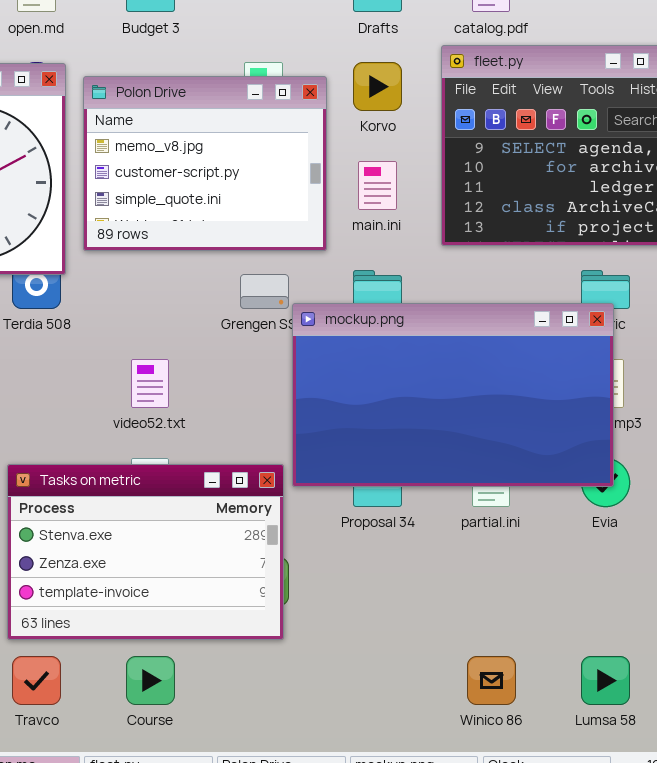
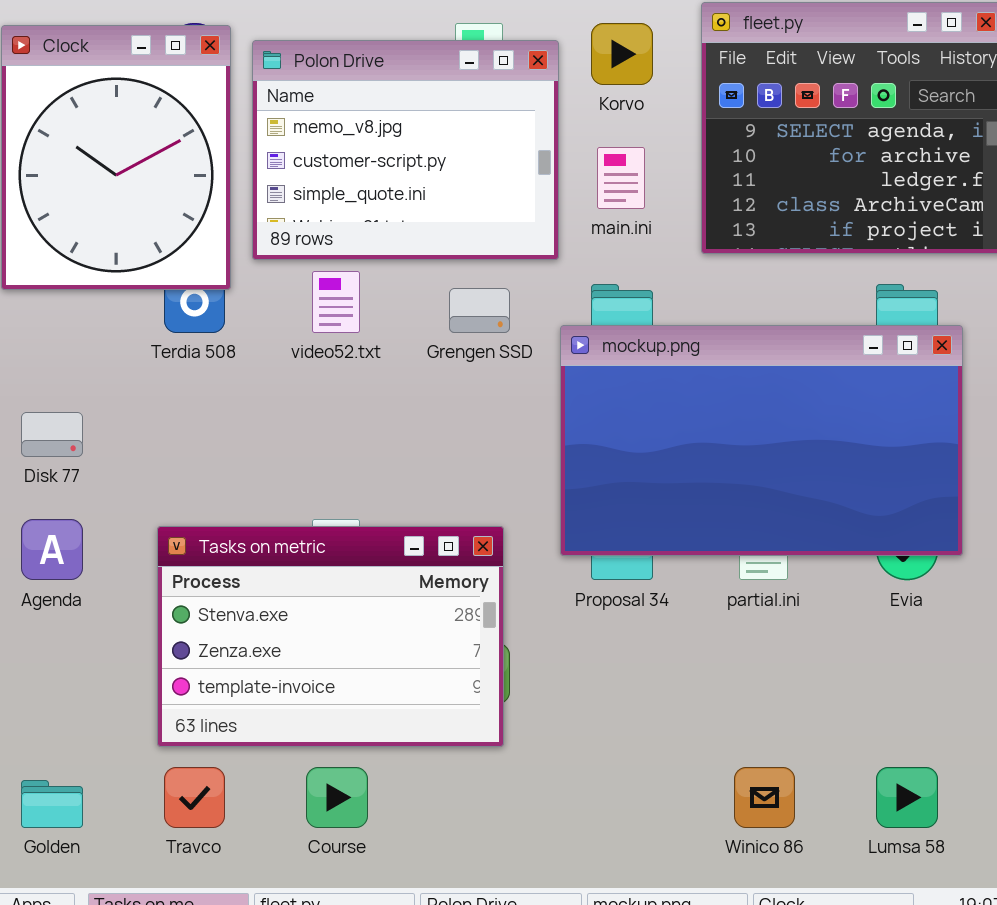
mockup.png: [292,303,614,487] -> [560,325,963,556], moved
video52.txt: [131,359,169,408] -> [312,271,360,333], moved

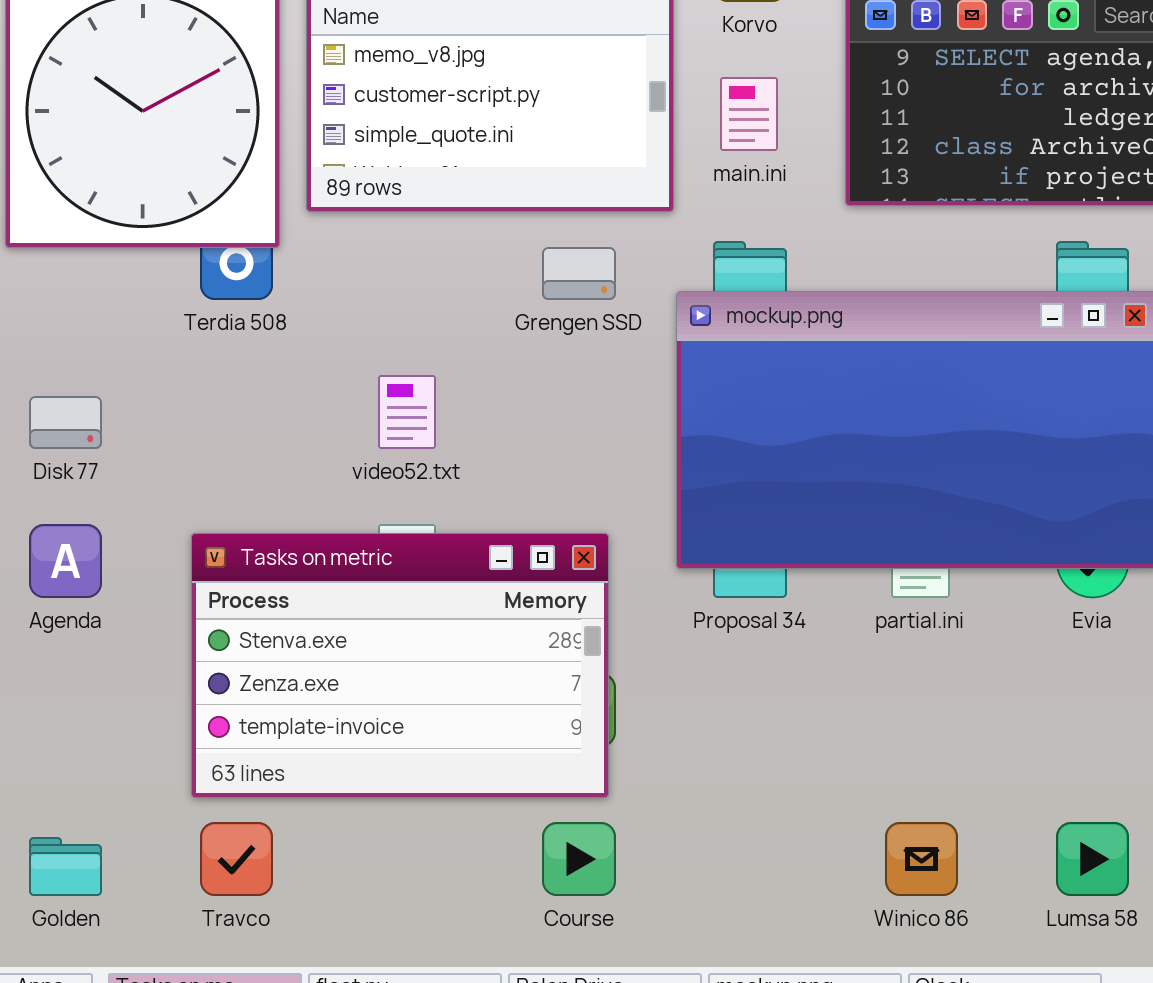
video52.txt: [312,271,360,333] -> [378,375,436,449], moved
Course: [306,767,368,828] -> [542,822,616,896], moved

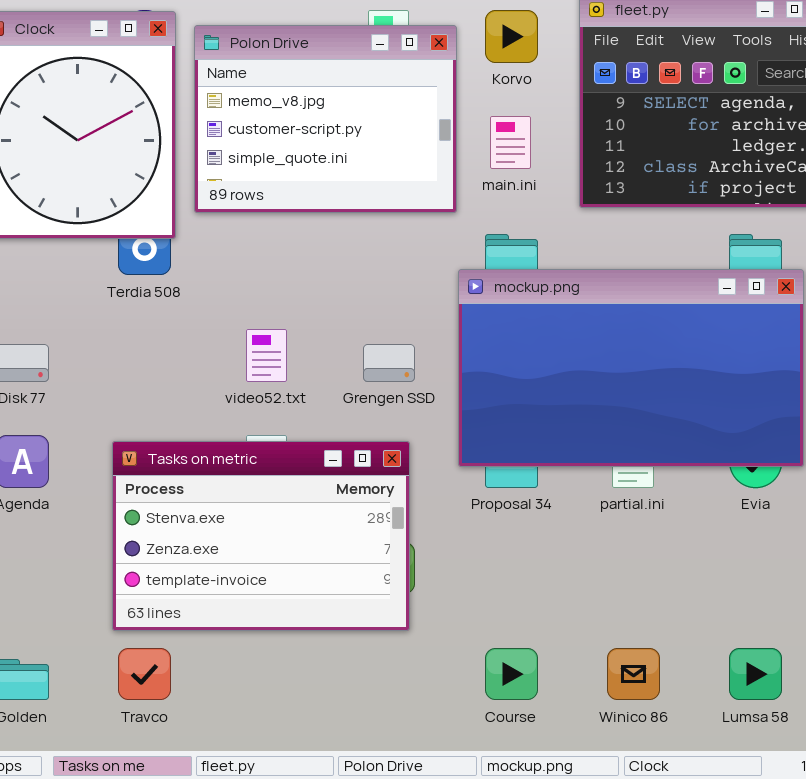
Grengen SSD: [542,247,616,300] -> [363,344,415,382], moved
Course: [542,822,616,896] -> [485,648,538,700], moved

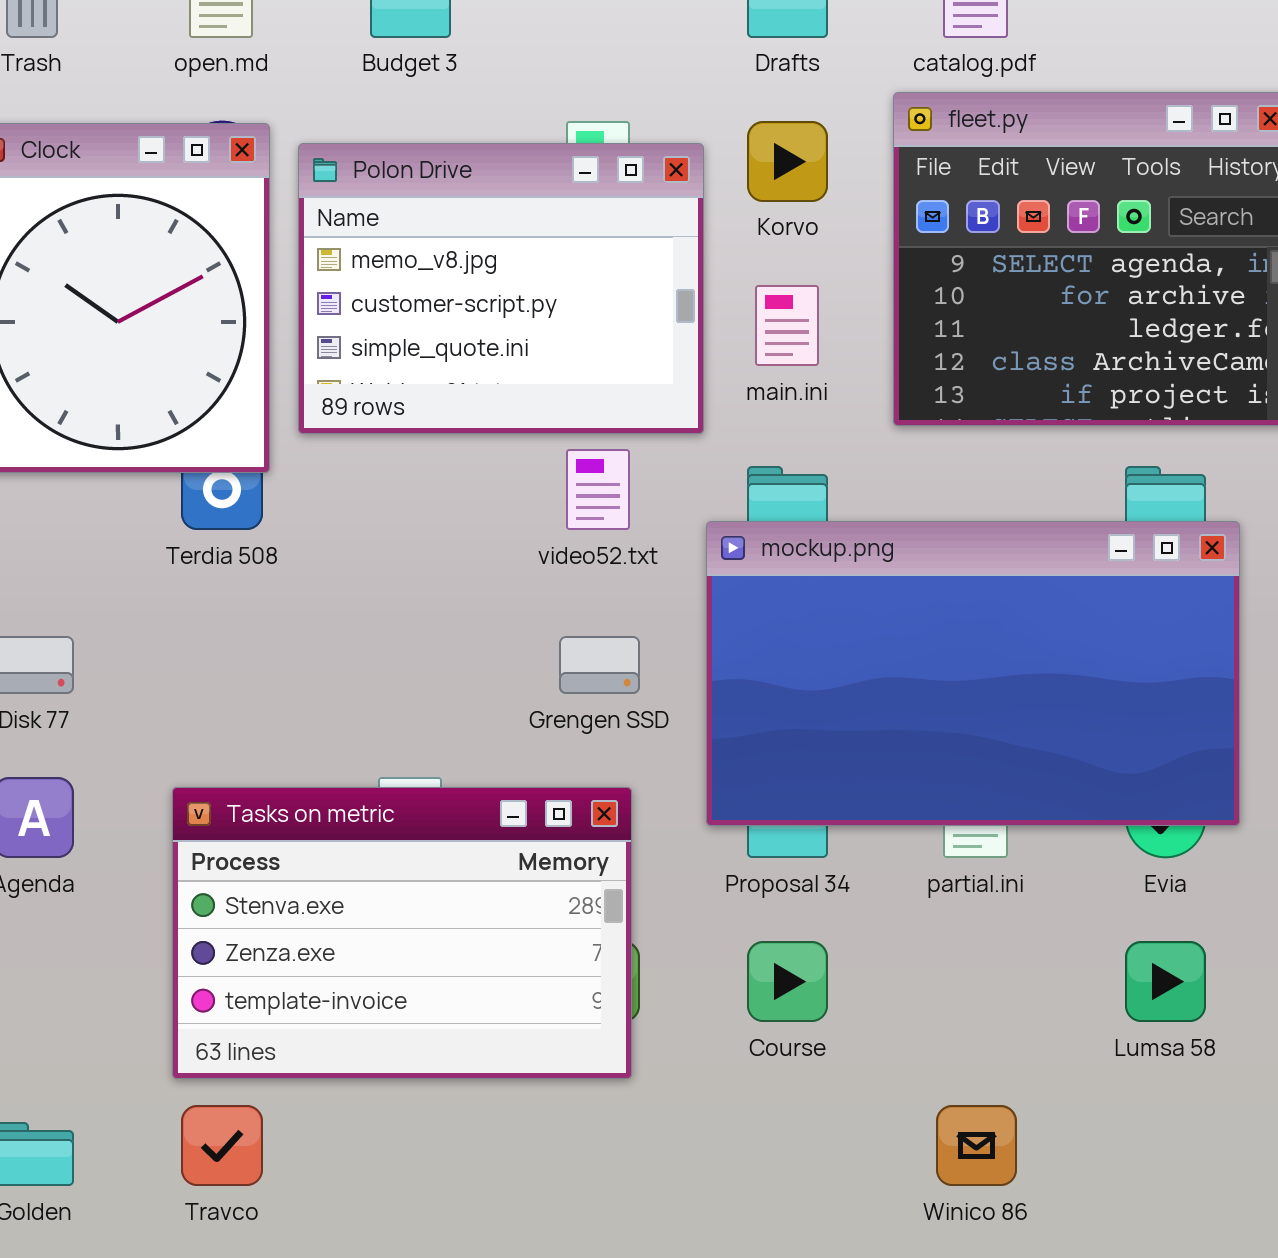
video52.txt: [246,329,287,382] -> [566,449,630,530], moved
Course: [485,648,538,700] -> [747,941,828,1022], moved
Lumsa 58: [729,648,782,700] -> [1125,941,1206,1022], moved

